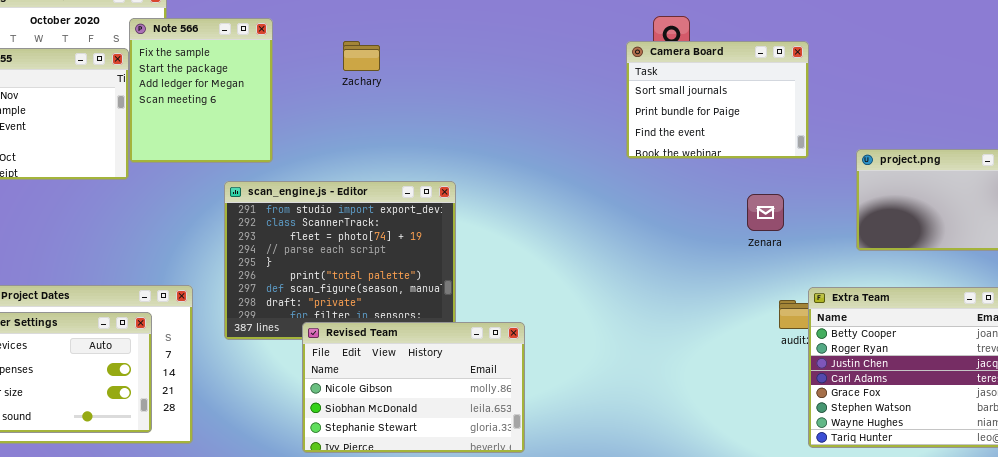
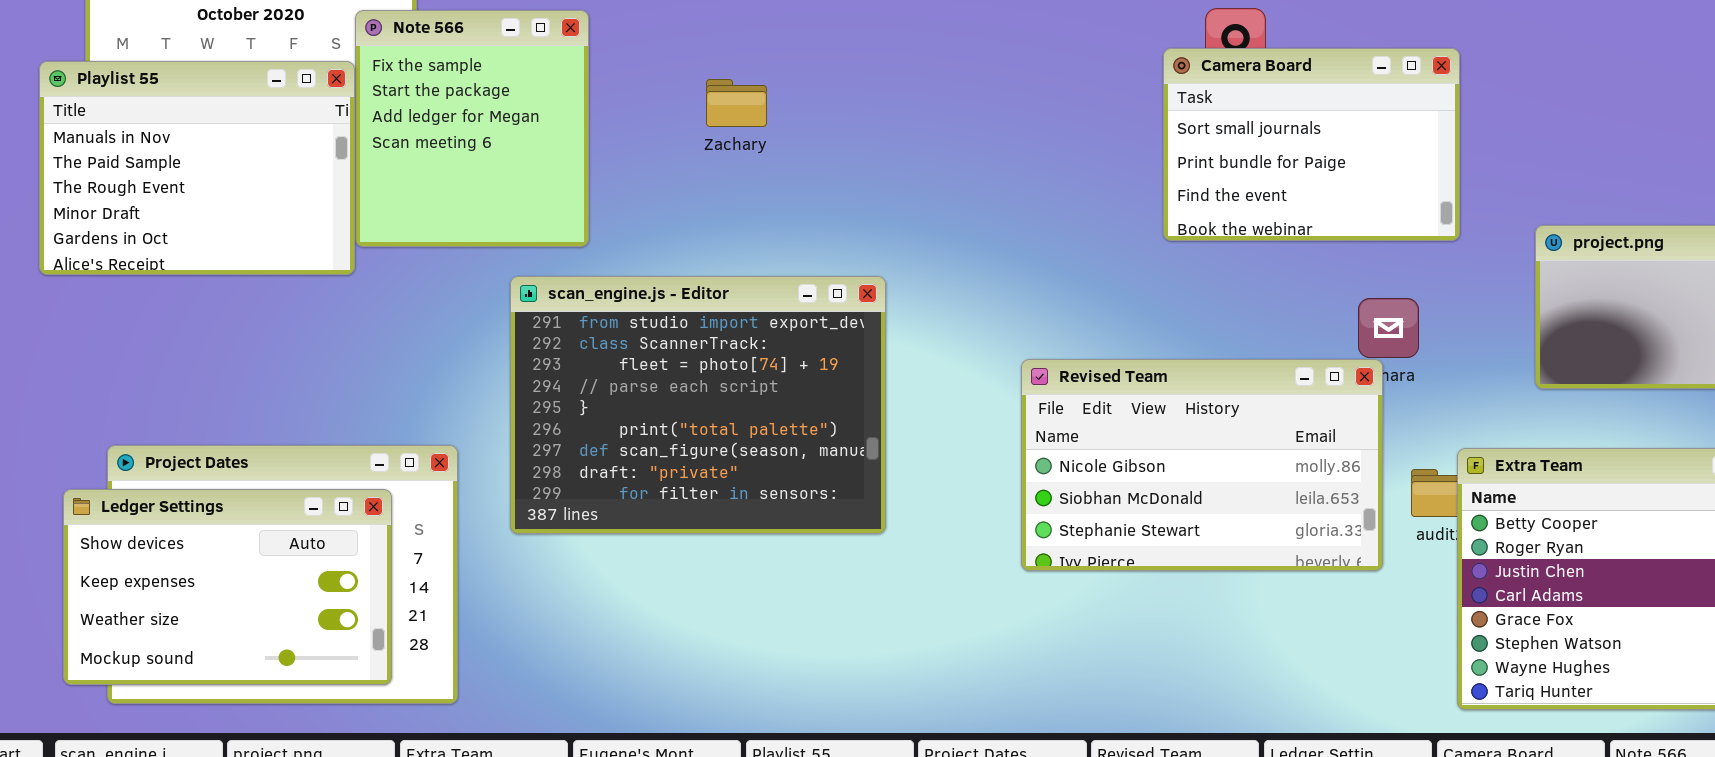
Zachary: [343,41,380,71] -> [706,79,767,127], moved
Revised Team: [302,322,525,453] -> [1021,359,1383,571], moved

